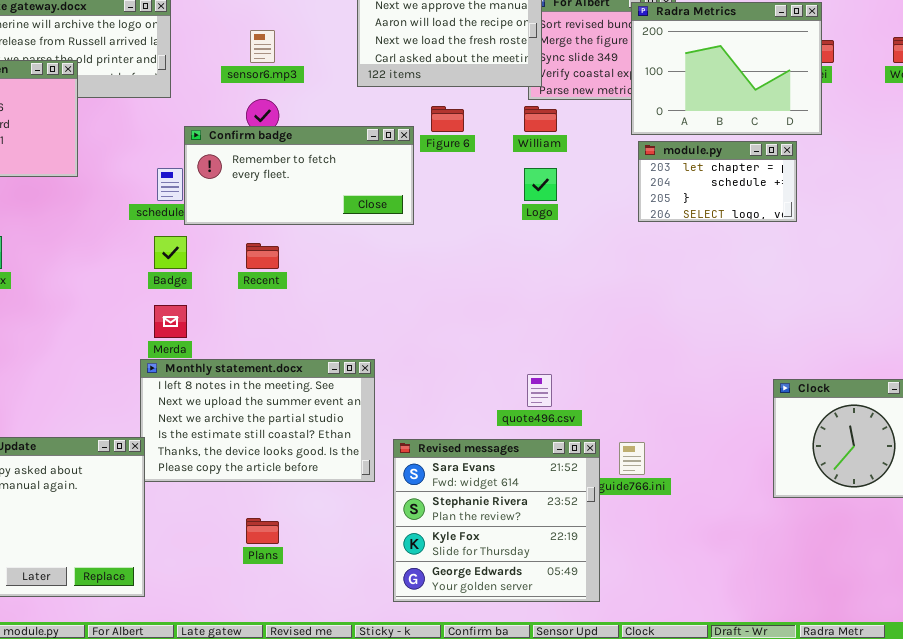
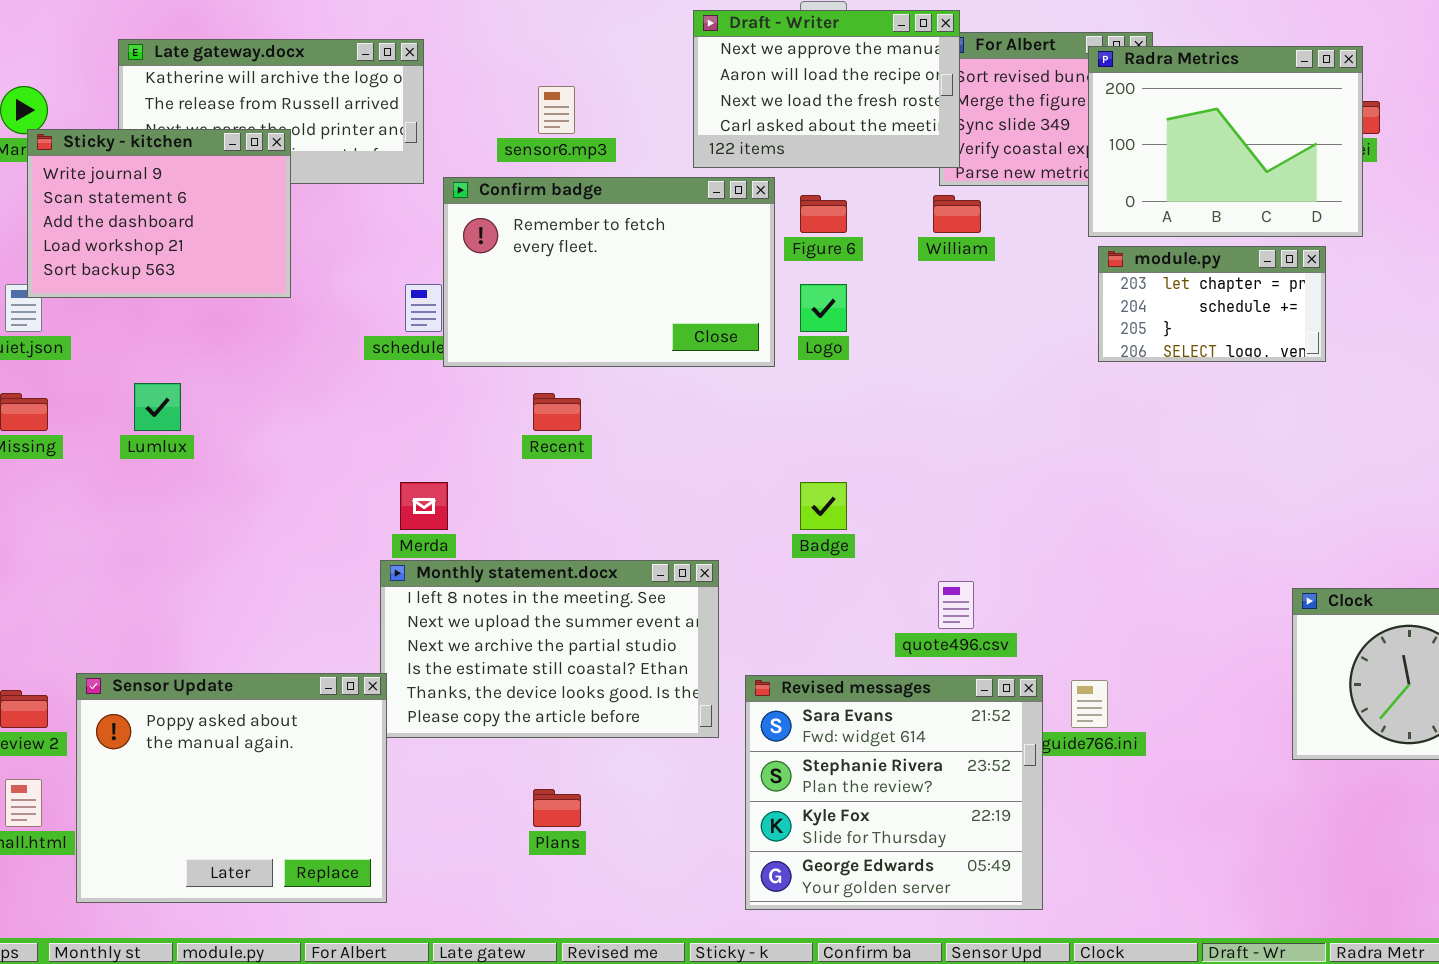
Confirm badge: [184,126,414,225] -> [443,177,775,367], resized
Logo: [524,168,557,201] -> [800,284,847,332], moved
Badge: [154,236,187,269] -> [800,482,847,530], moved

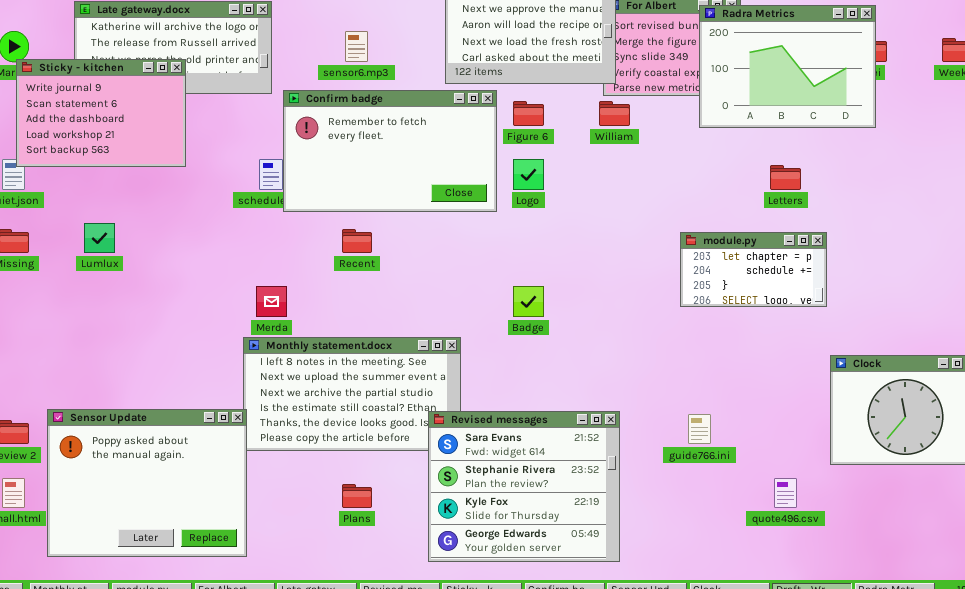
module.py: [1098,246,1326,362] -> [680,232,827,307], moved
quote496.csv: [938,581,974,629] -> [774,478,797,508], moved
Revised messages: [745,675,1043,910] -> [428,411,620,562], moved

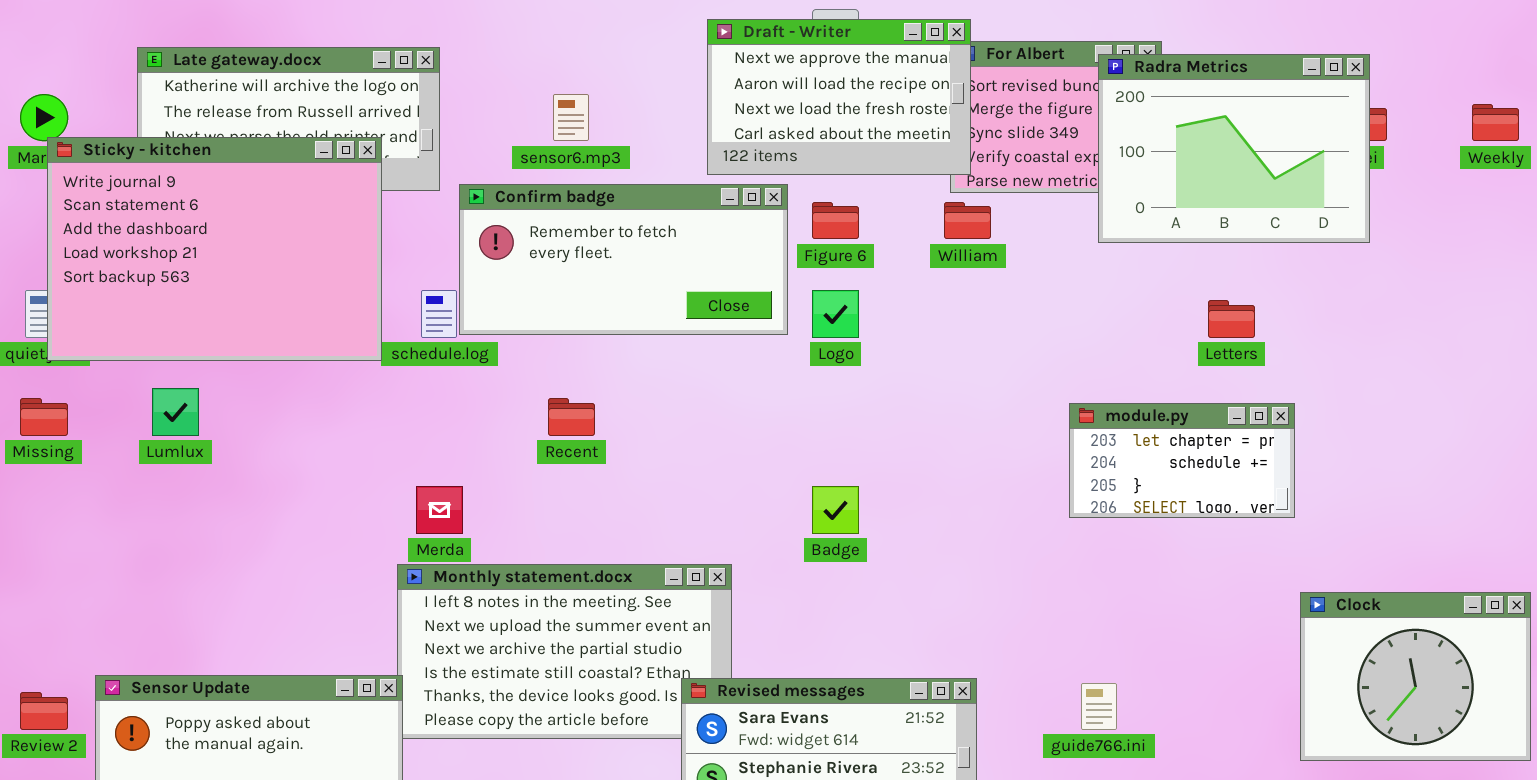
Sticky - kitchen: [16,59,186,167] -> [47,137,382,361], resized
Confirm badge: [283,90,497,212] -> [459,184,788,335], resized

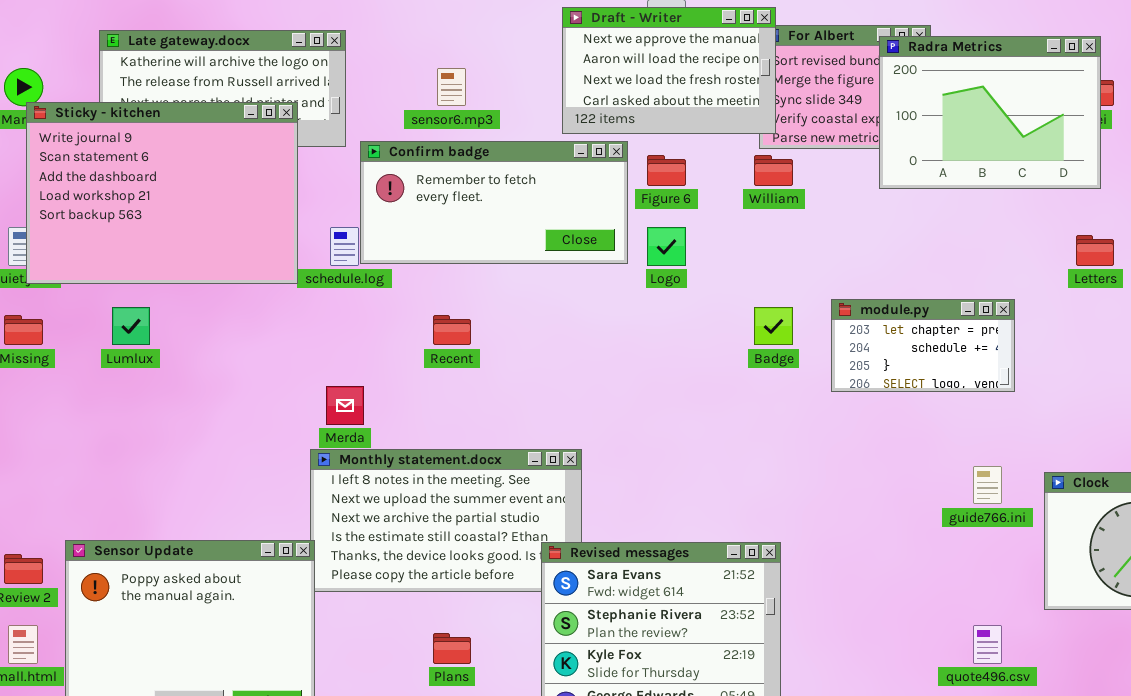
Letters: [1208,300,1255,338] -> [1076,235,1114,266], moved
module.py: [1069,403,1295,518] -> [831,299,1015,392], moved
Badge: [812,486,859,534] -> [754,307,793,345], moved
guide766.ini: [1081,683,1117,730] -> [973,466,1002,504], moved

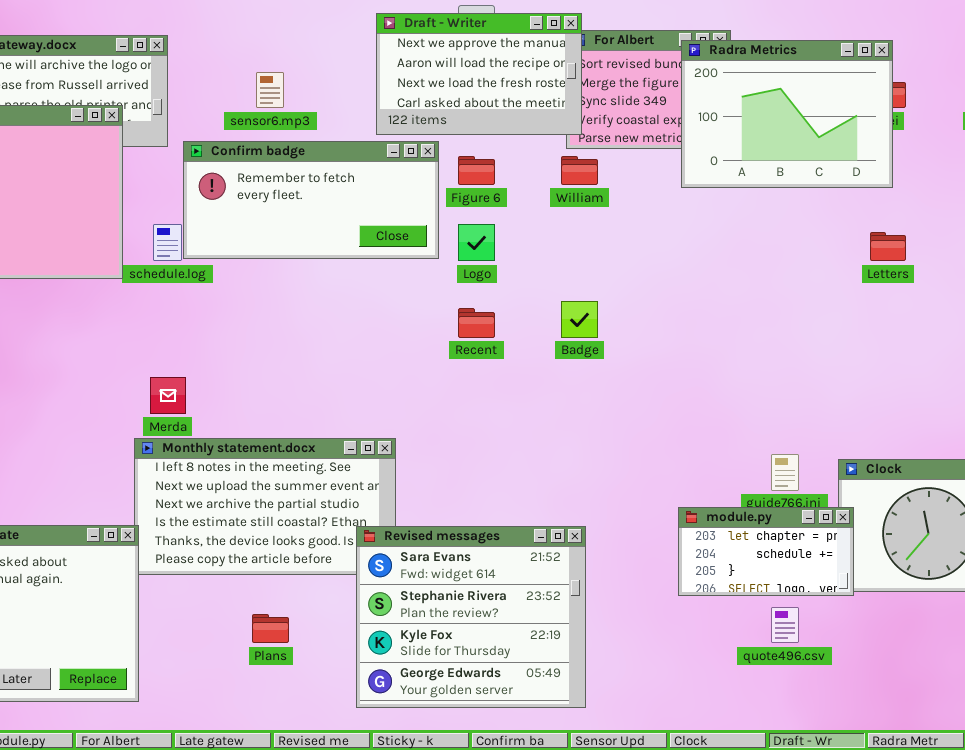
module.py: [831,299,1015,392] -> [678,507,854,596], moved
Recent: [433,315,471,345] -> [458,308,495,338], moved

